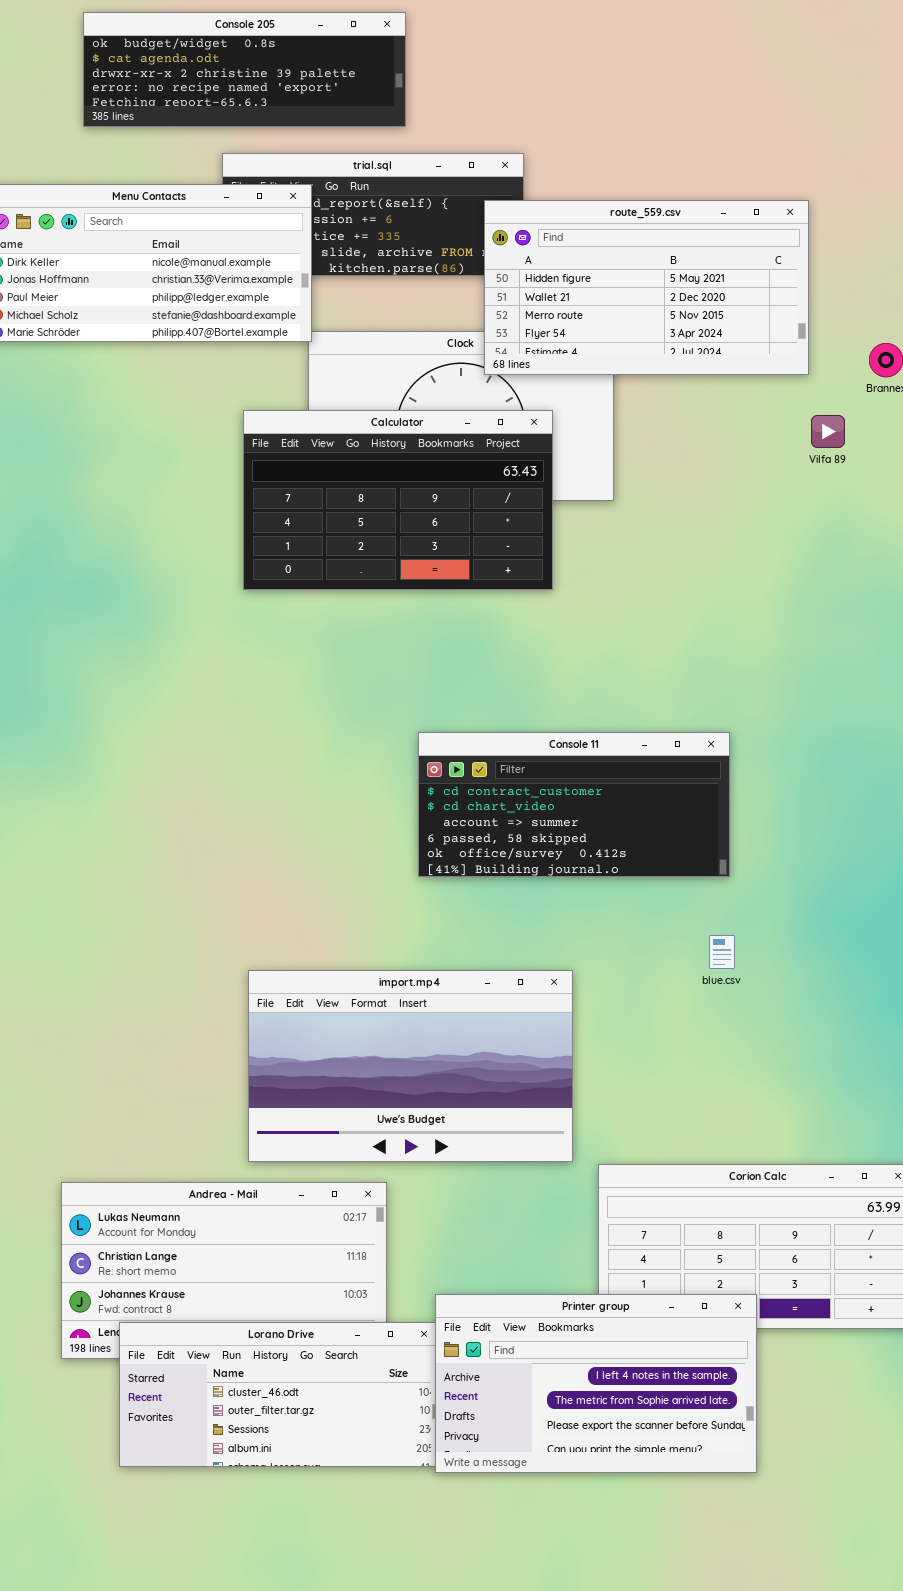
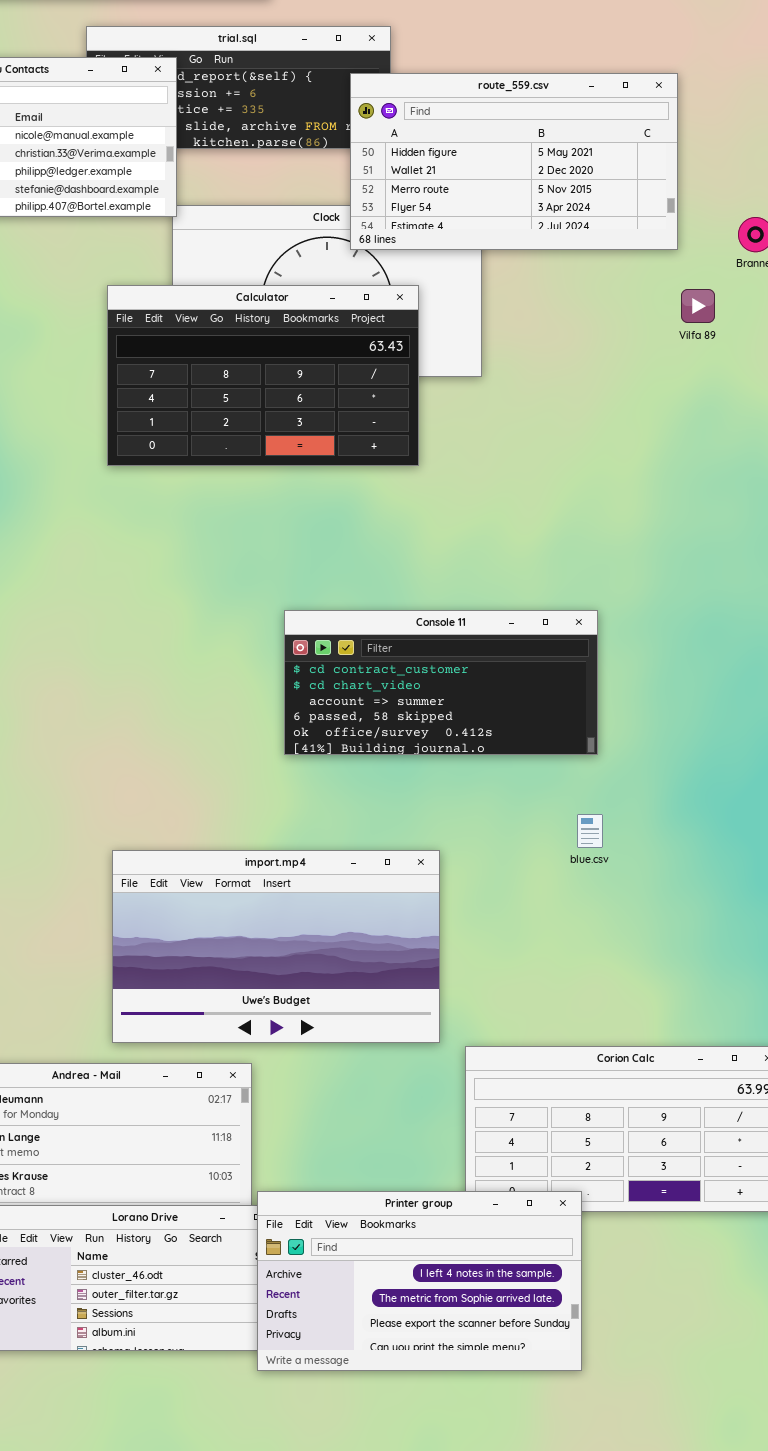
Printer group: [435,1294,757,1473] -> [257,1191,582,1371], moved

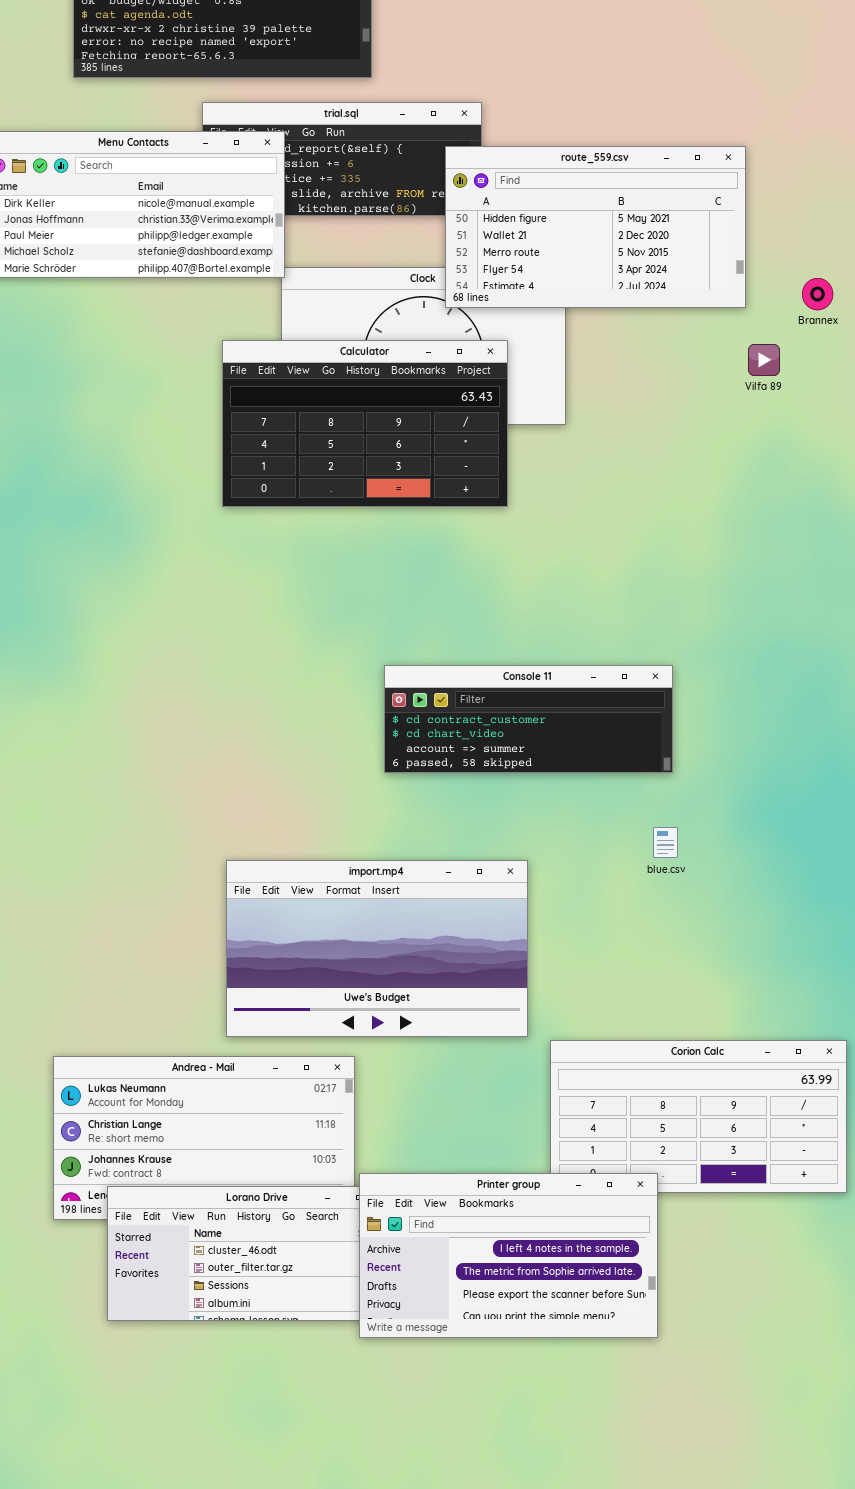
Console 11: [284,610,598,755] -> [384,665,673,773], resized

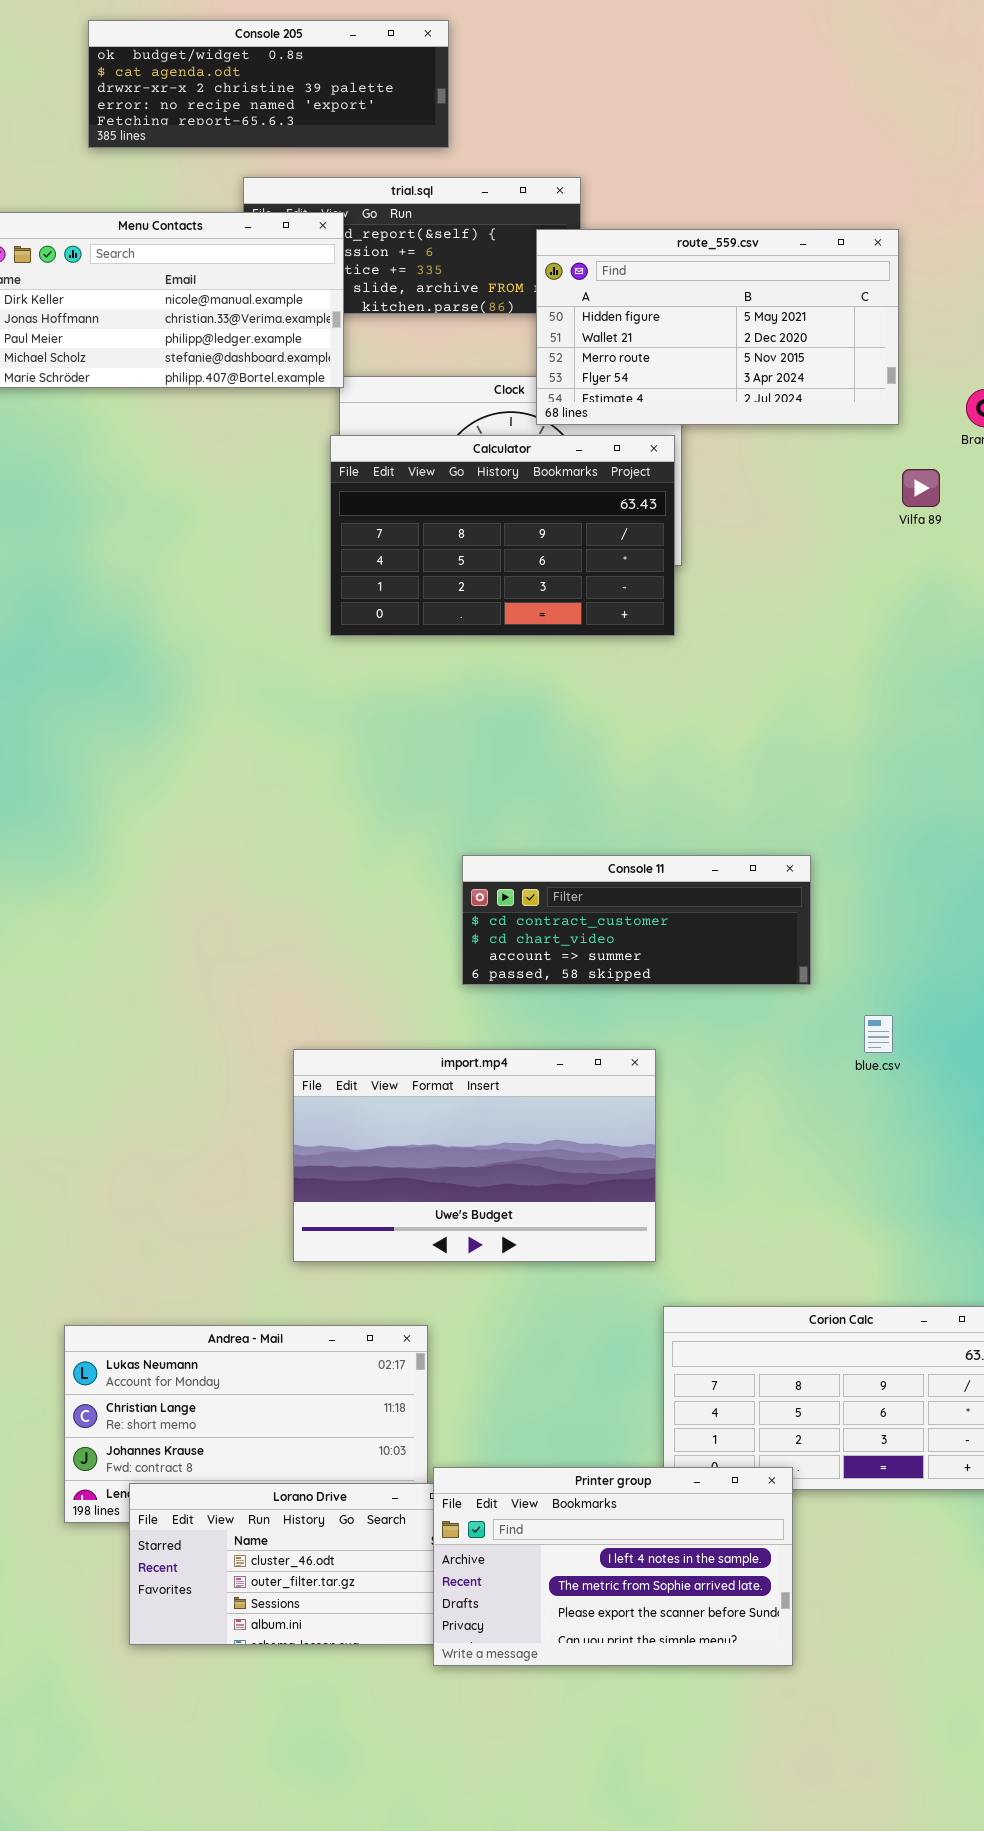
Calculator: [222,340,508,507] -> [330,435,675,636], moved
blue.csv: [653,827,678,858] -> [864,1015,893,1053], moved
import.mp4: [226,860,528,1037] -> [293,1049,656,1262], moved

